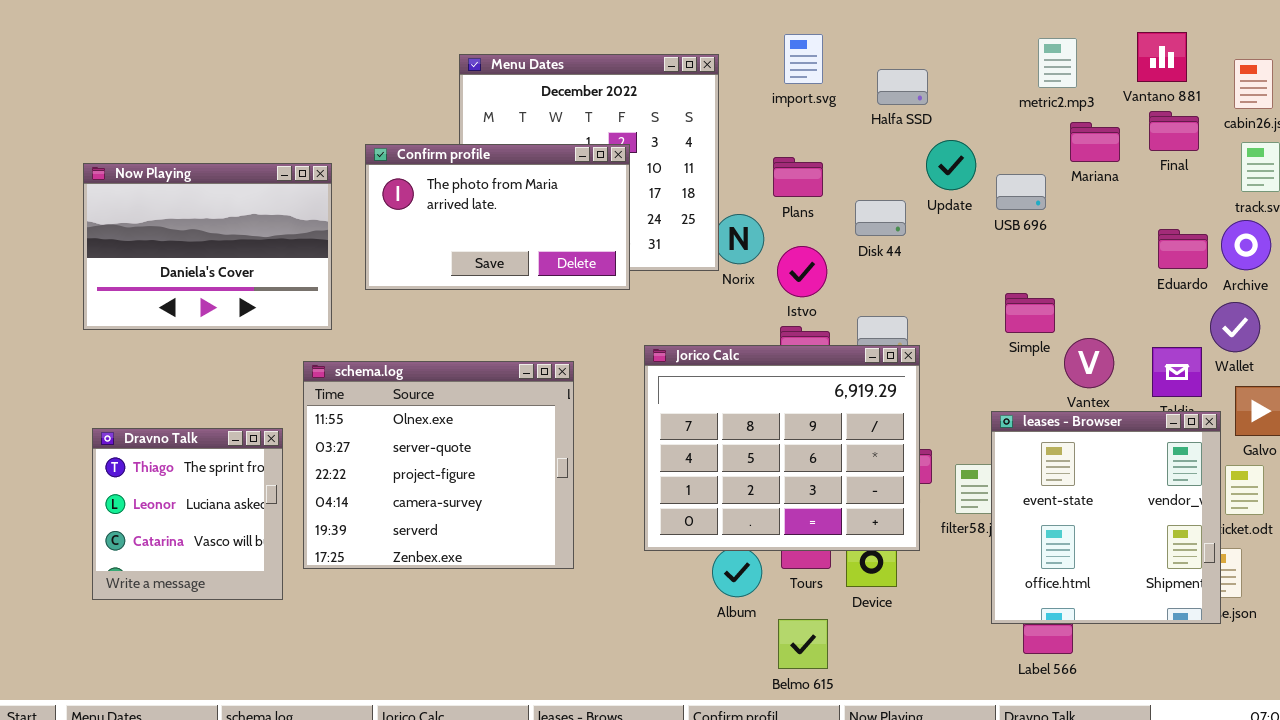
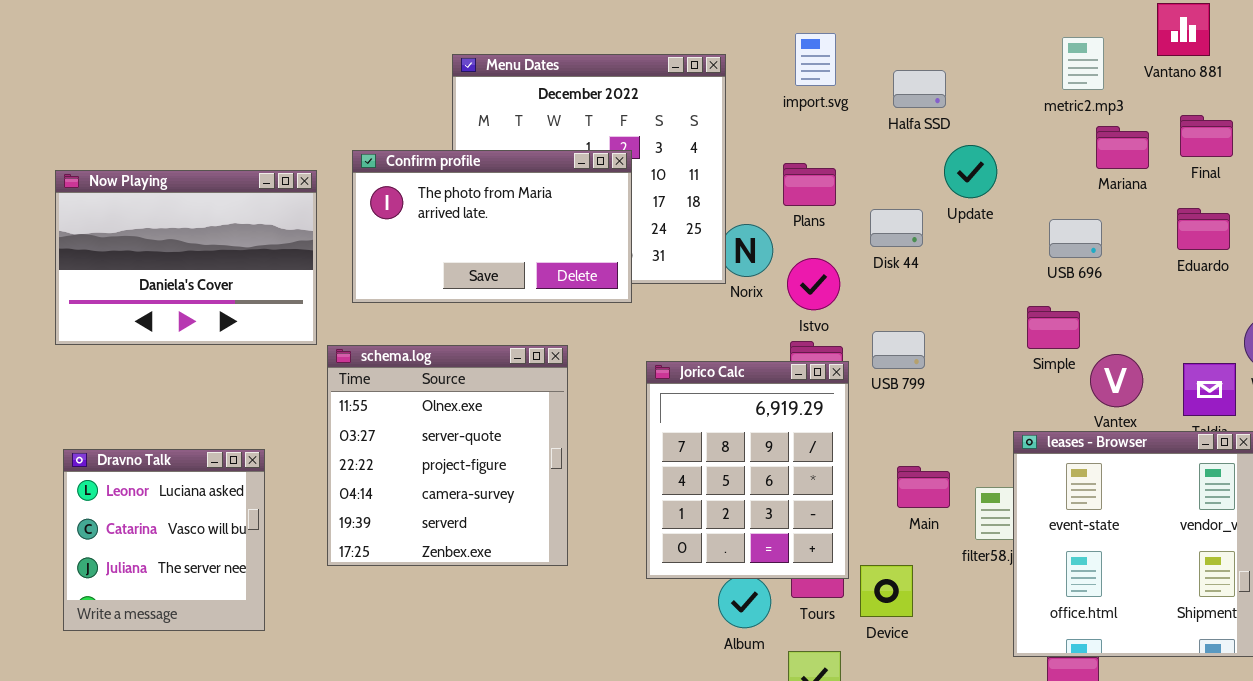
Vantano 881: [1137,32,1187,82] -> [1157,3,1210,56], moved
USB 696: [996,174,1046,210] -> [1049,219,1102,258], moved
Eduardo: [1158,229,1208,269] -> [1177,208,1230,250], moved
Jorico Calc: [644,345,920,551] -> [646,361,849,579], resized
schema.log: [303,361,574,569] -> [327,345,568,566], moved, resized
Dravno Talk: [92,428,283,600] -> [63,449,265,631], scrolled down 1 row

